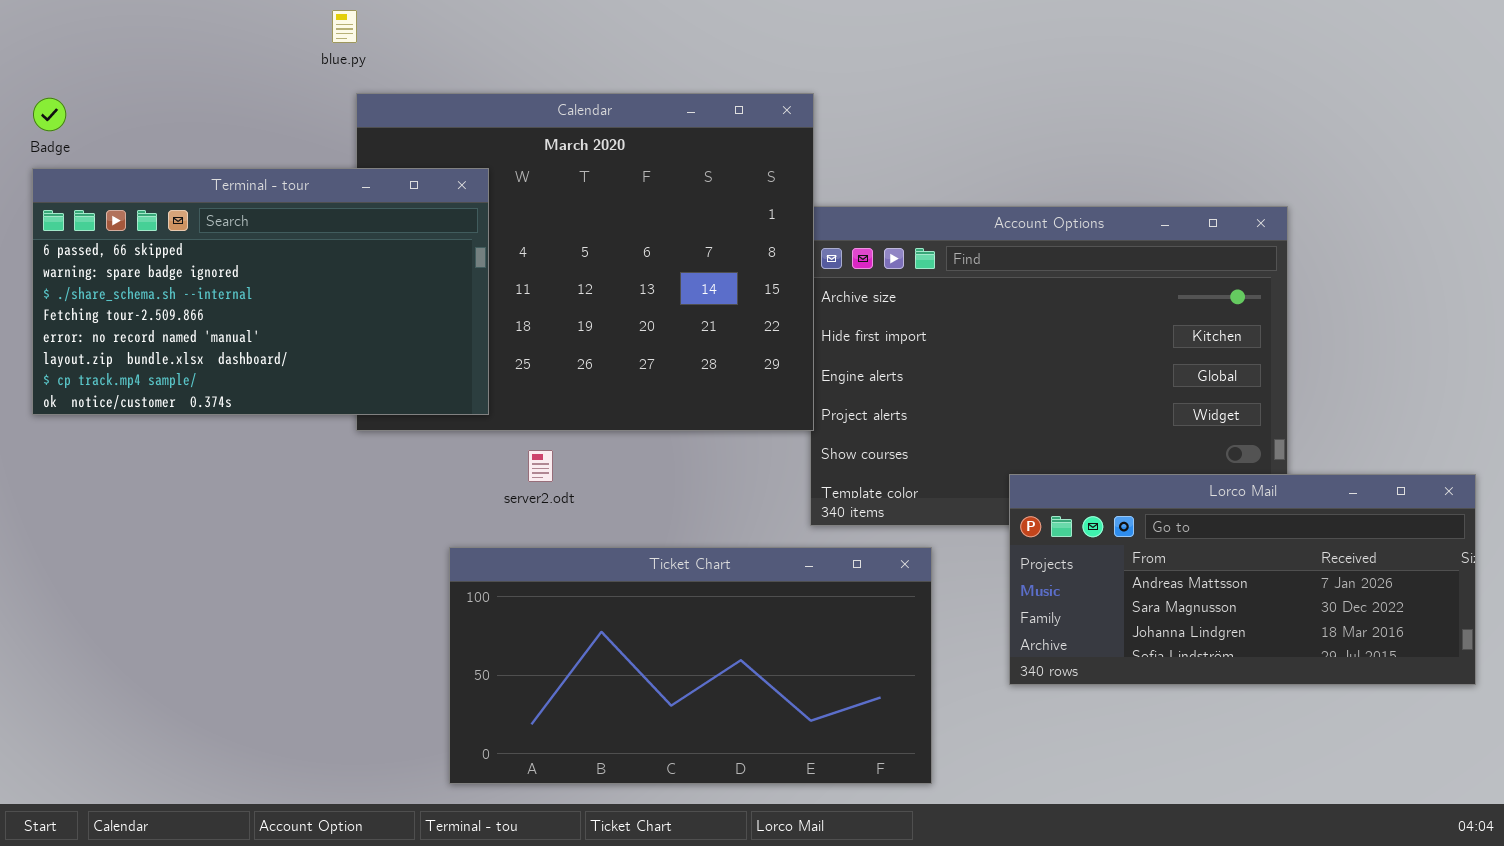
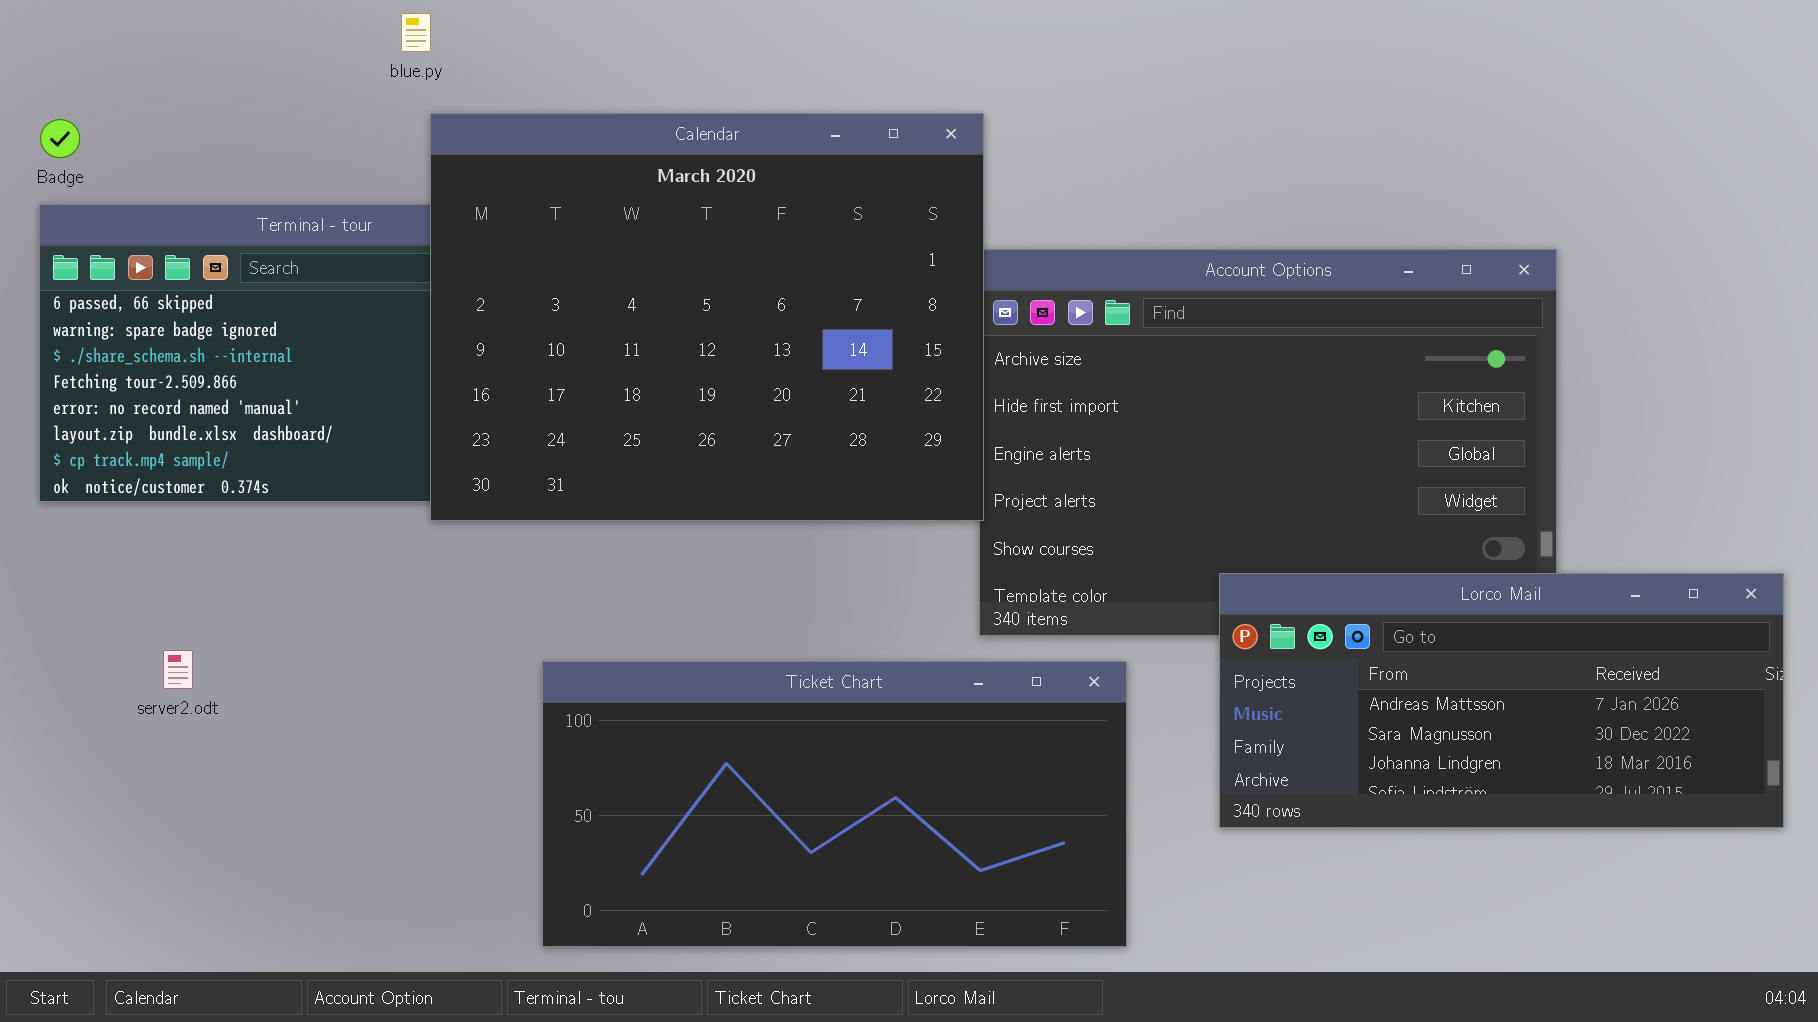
Calendar: [356,93,814,431] -> [430,113,984,521], raised
server2.odt: [528,450,553,482] -> [163,650,193,689], moved

